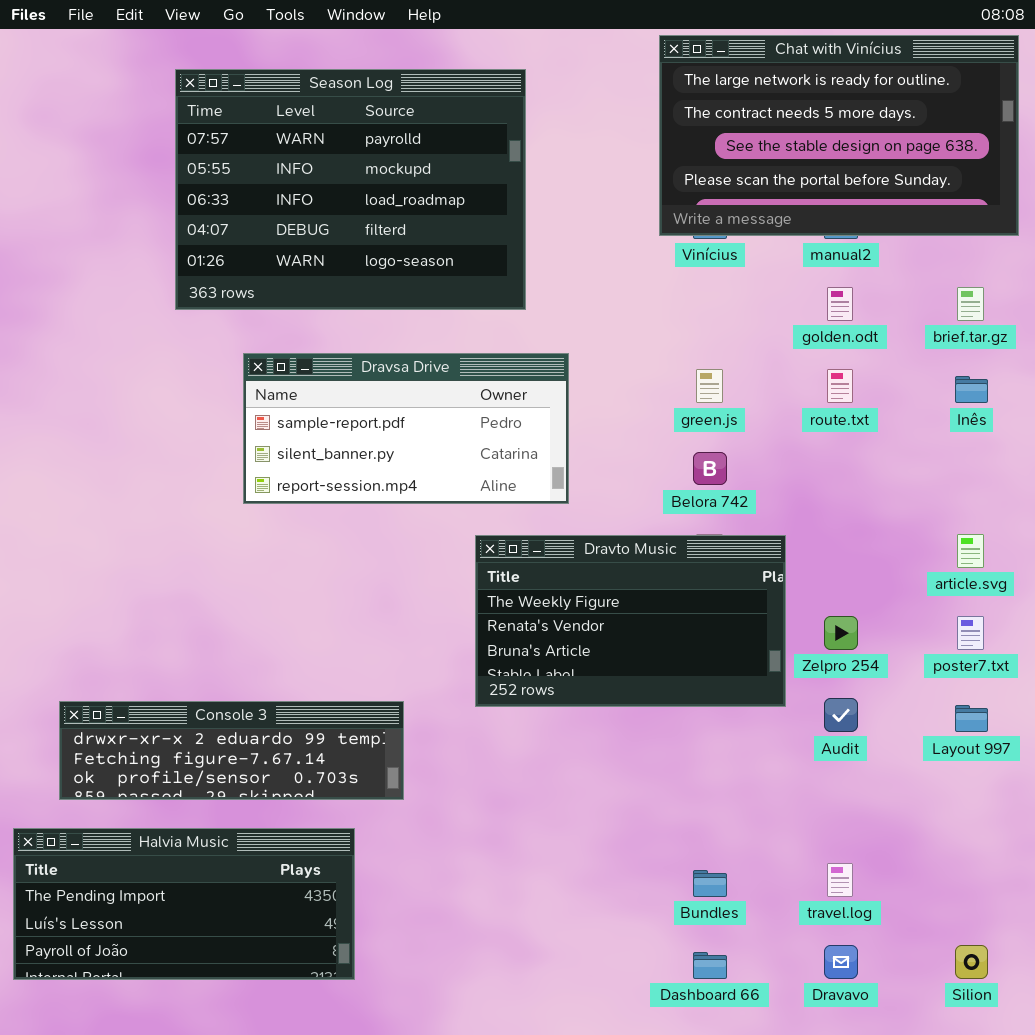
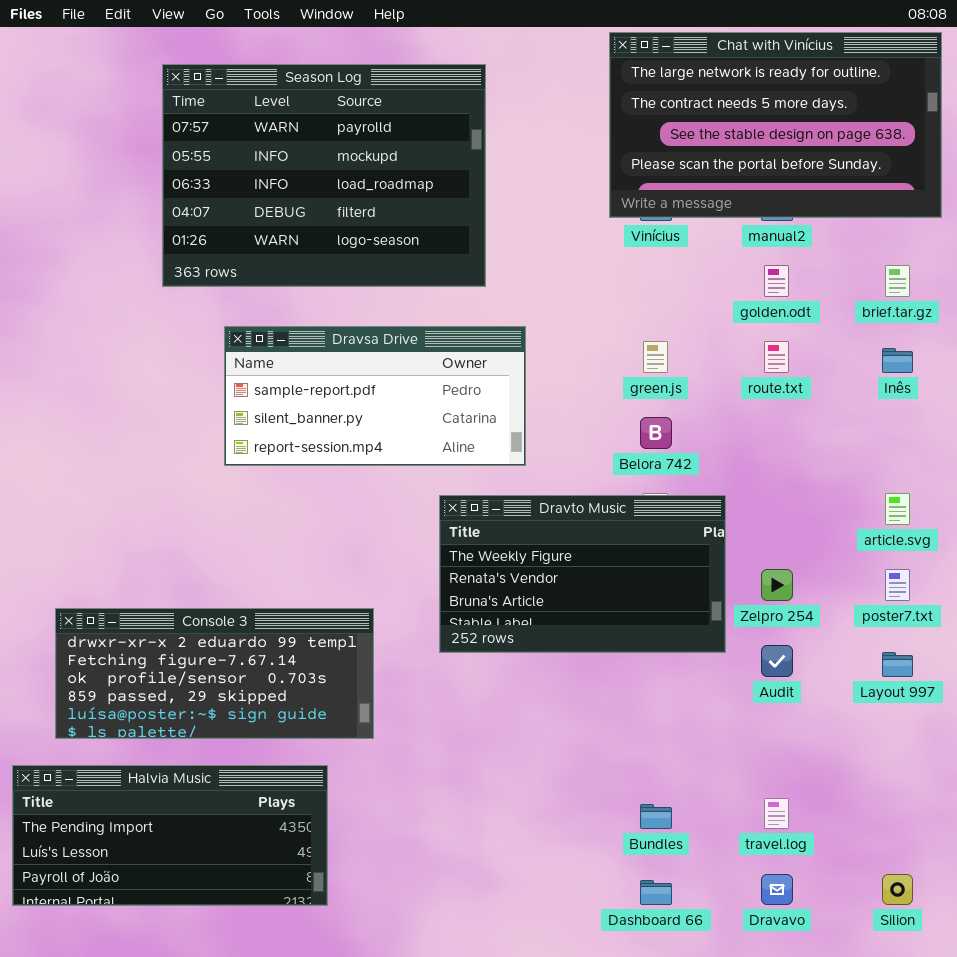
Console 3: [59,701,404,800] -> [55,608,374,739], resized

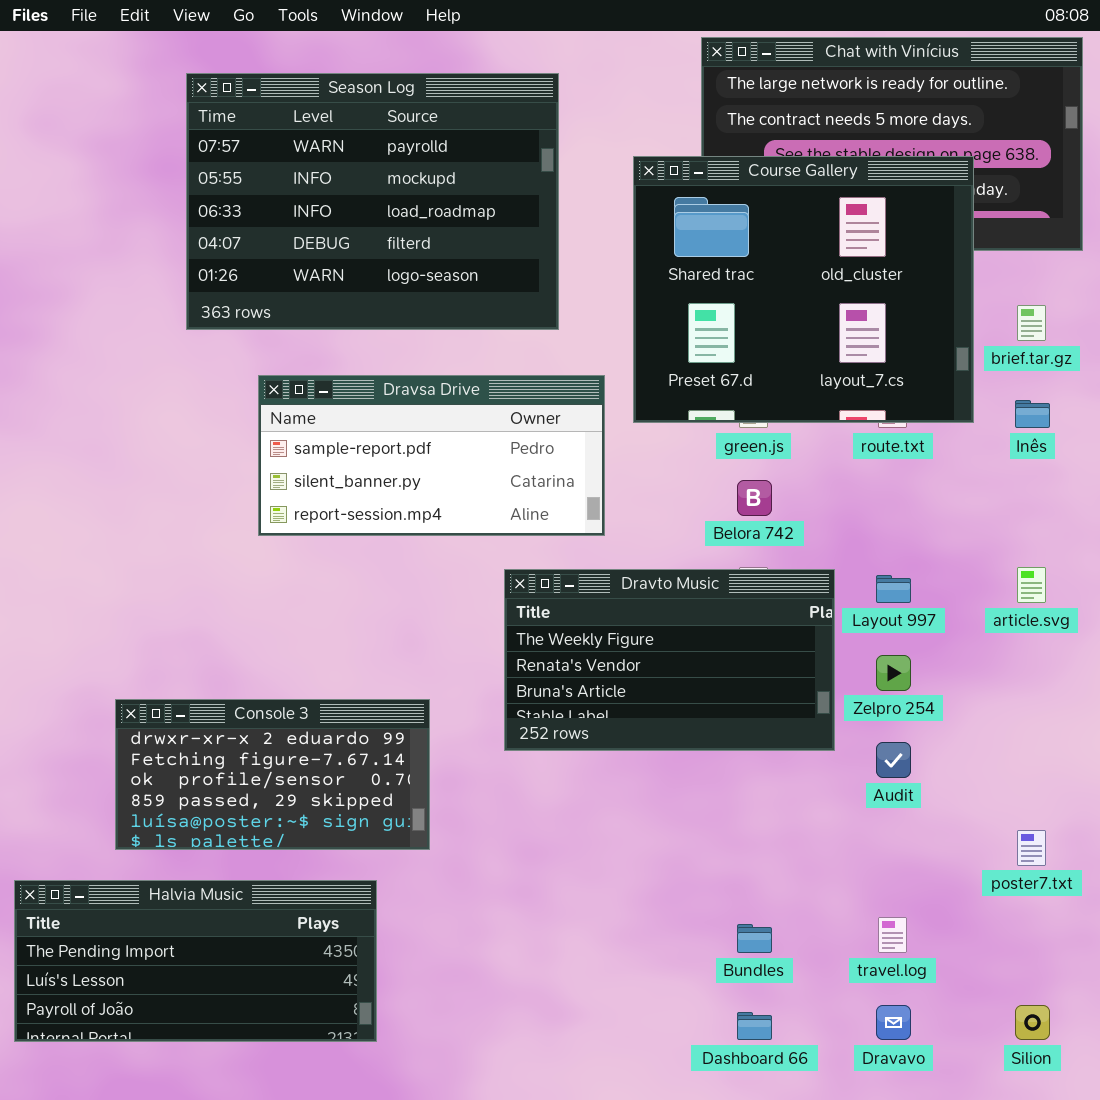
Course Gallery: none -> [633,156,974,423], opened
poster7.txt: [885,569,910,601] -> [1017,830,1046,866], moved
Console 3: [55,608,374,739] -> [115,699,430,850], resized
Layout 997: [882,652,913,677] -> [876,575,911,603], moved

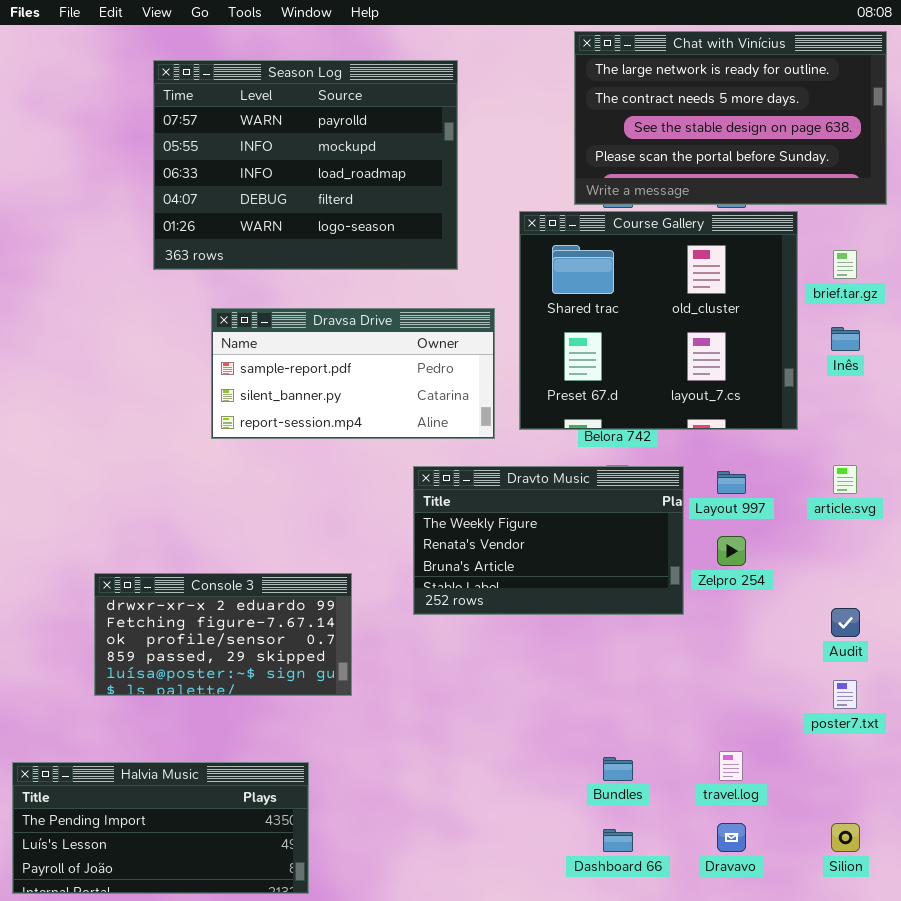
Course Gallery: [633,156,974,423] -> [519,211,798,430], moved
Audit: [876,742,911,778] -> [831,608,860,637], moved
Halvia Music: [14,880,377,1042] -> [12,762,309,894], moved

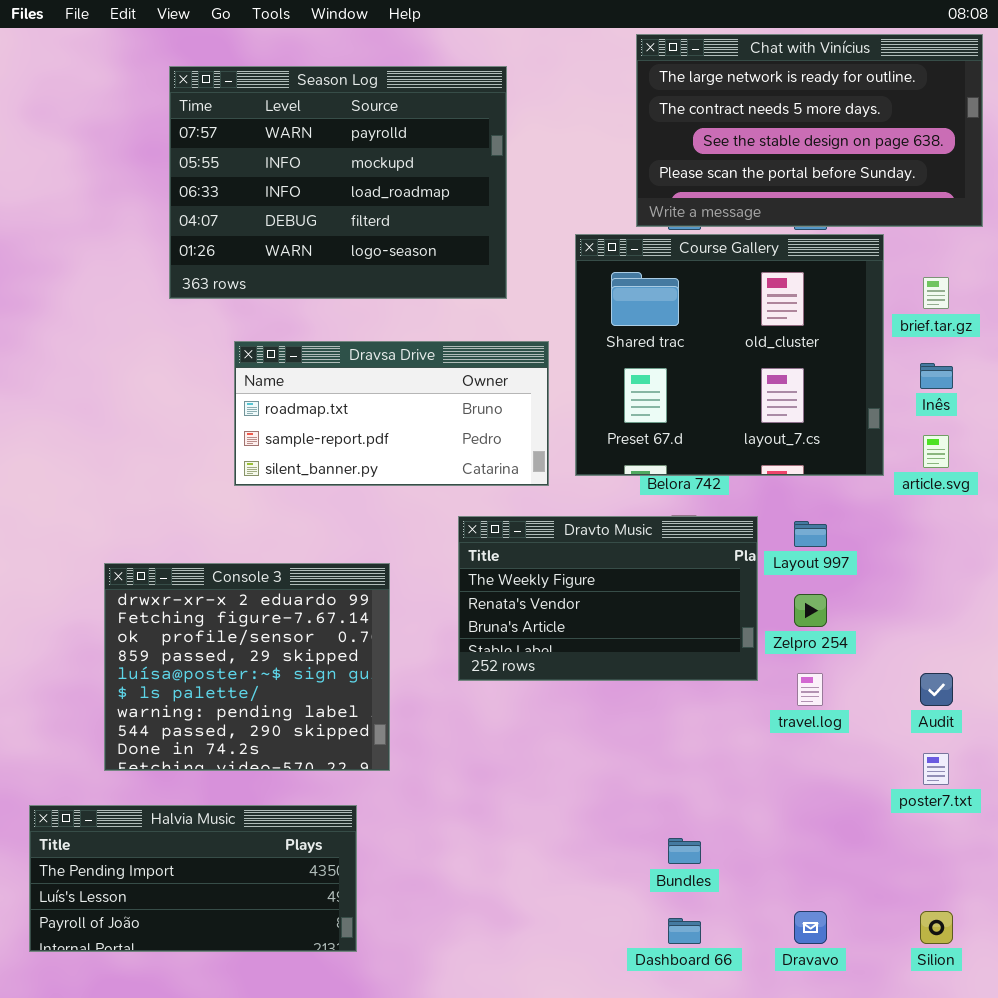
Dravsa Drive: [211,308,495,439] -> [234,341,549,486], scrolled up 1 row
article.svg: [833,465,857,494] -> [923,435,949,468], moved
Console 3: [94,573,352,696] -> [104,563,390,771], resized
travel.log: [719,751,743,781] -> [797,673,823,706], moved
Halvia Music: [12,762,309,894] -> [29,805,357,952], moved

